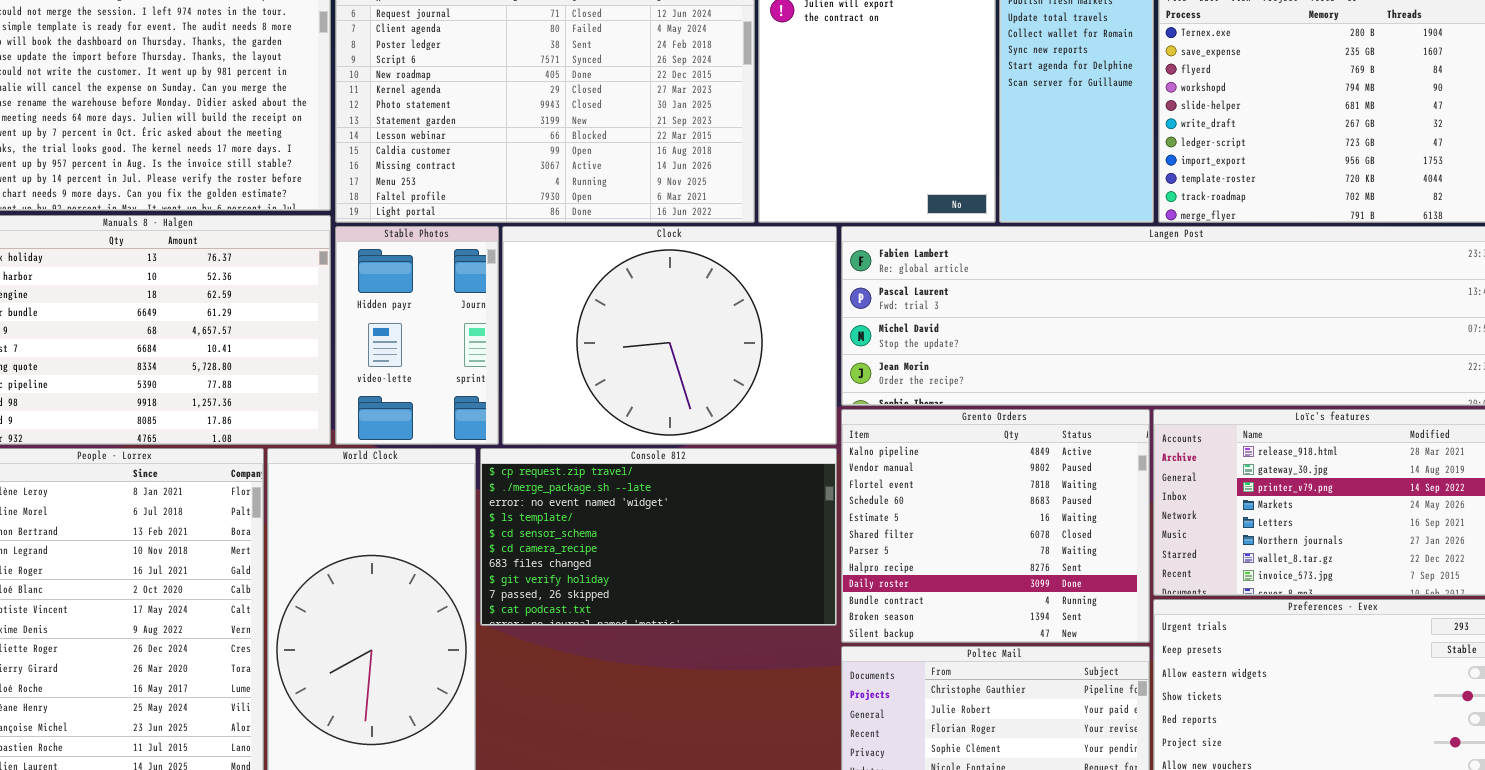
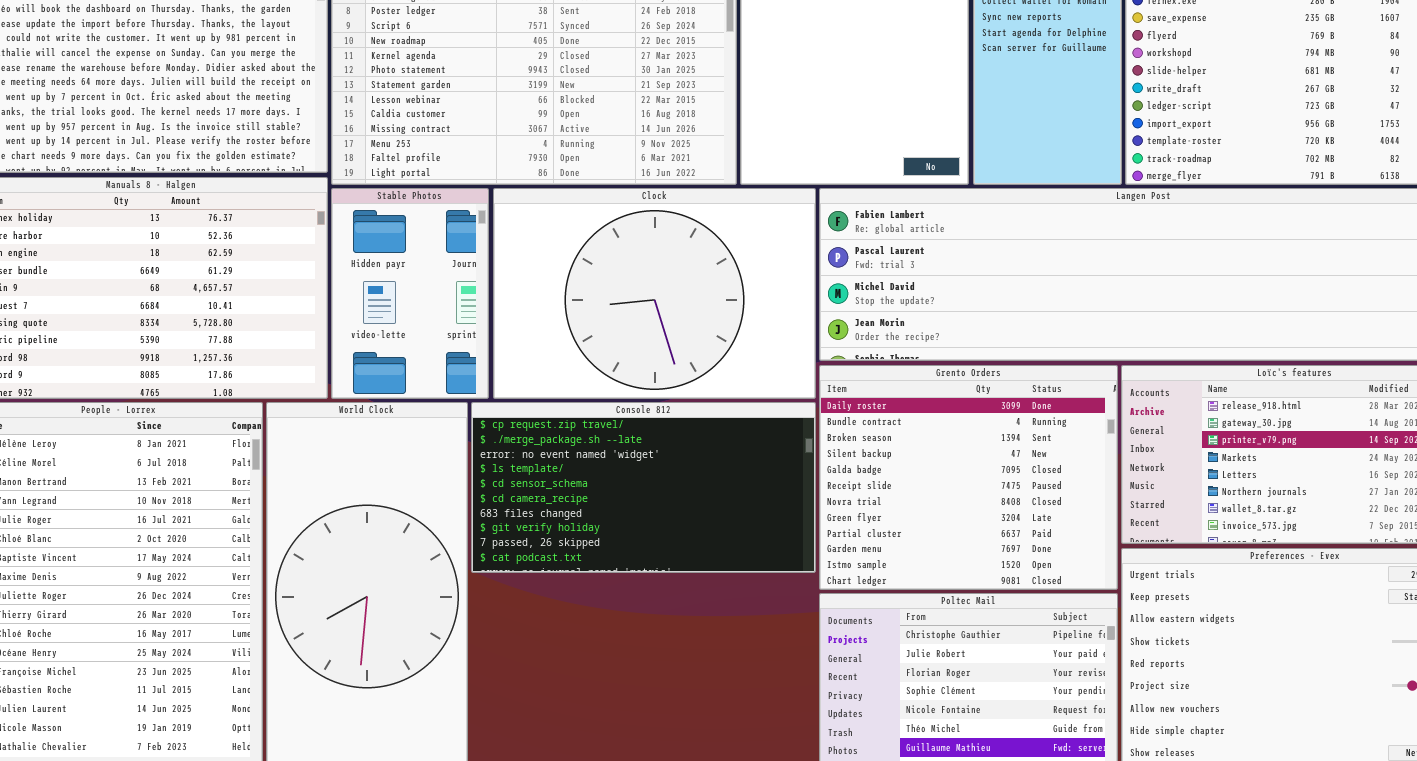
Grento Orders: [841,409,1150,643] -> [819,365,1118,590], scrolled down 8 rows

